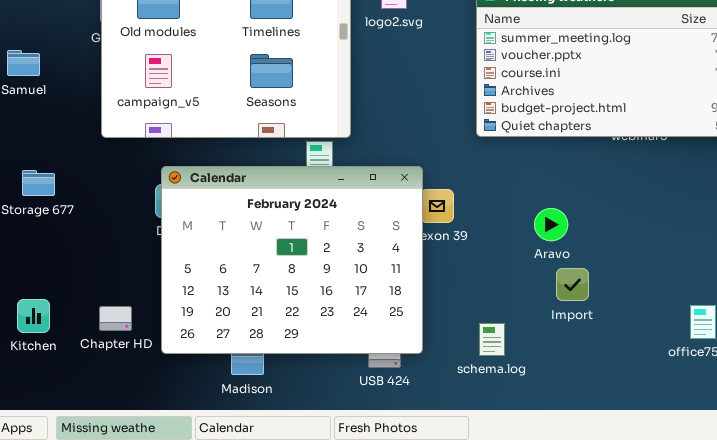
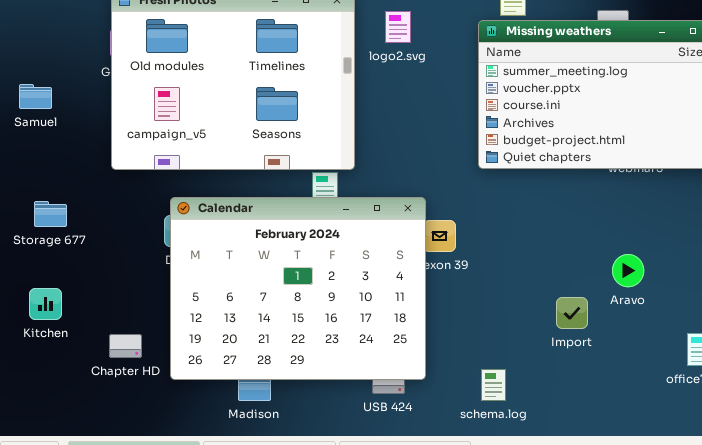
Aravo: [534,208,568,241] -> [612,254,644,287], moved
Kitchen: [17,299,50,333] -> [29,288,62,320], moved
schema.log: [479,323,505,356] -> [481,369,506,401], moved

